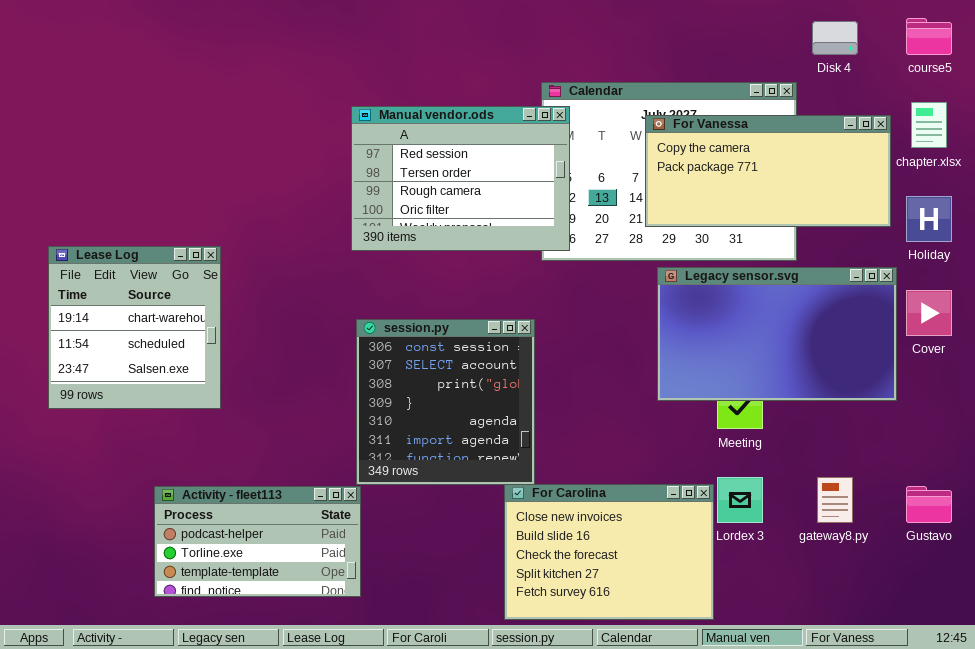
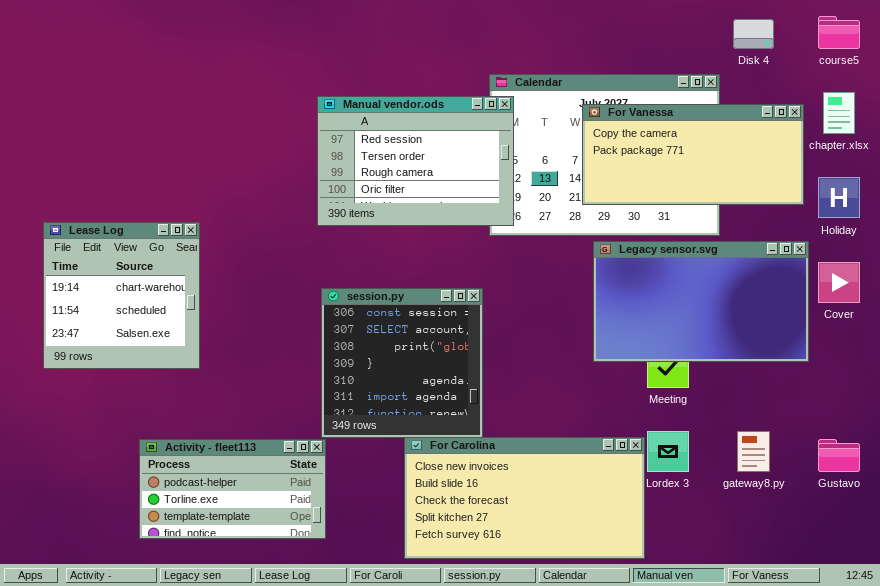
For Carolina: [504,484,714,620] -> [404,437,645,559], resized

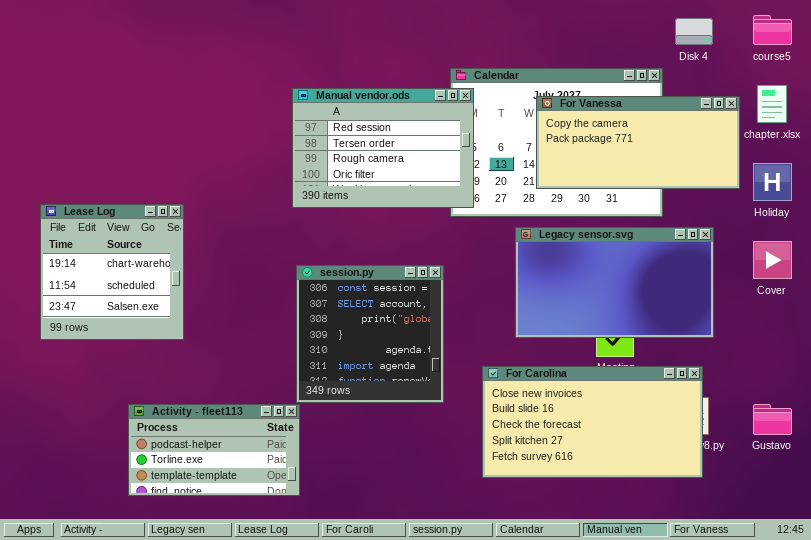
Legacy sensor.svg: [593,241,809,362] -> [515,227,714,338], moved
For Carolina: [404,437,645,559] -> [482,366,703,478], moved

